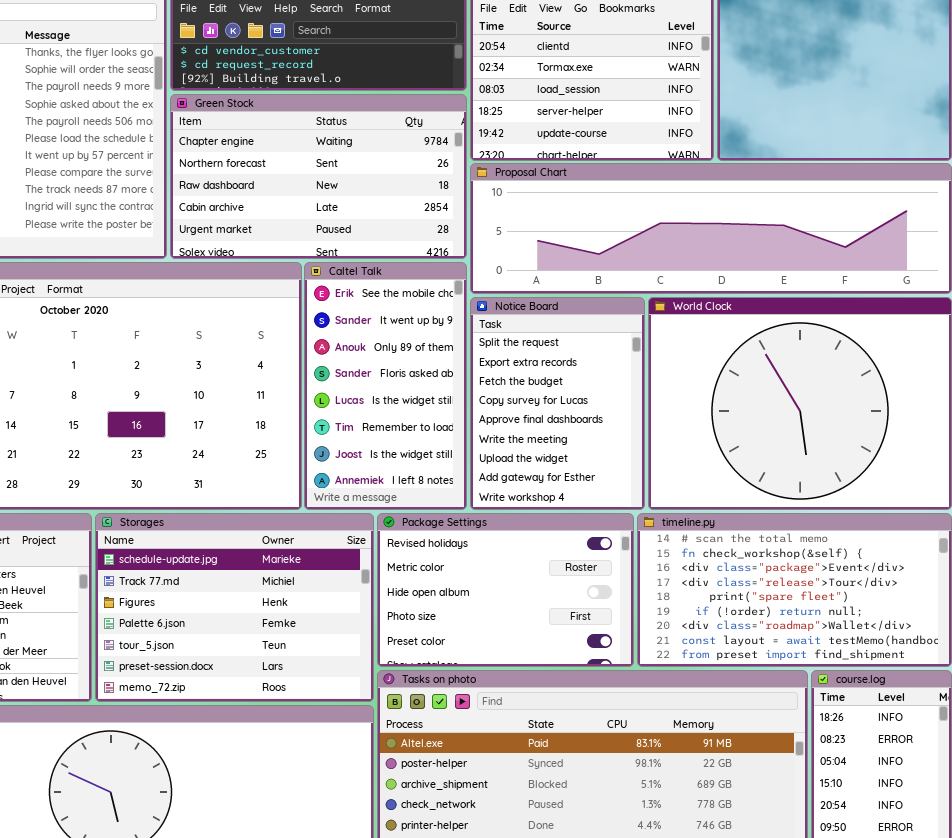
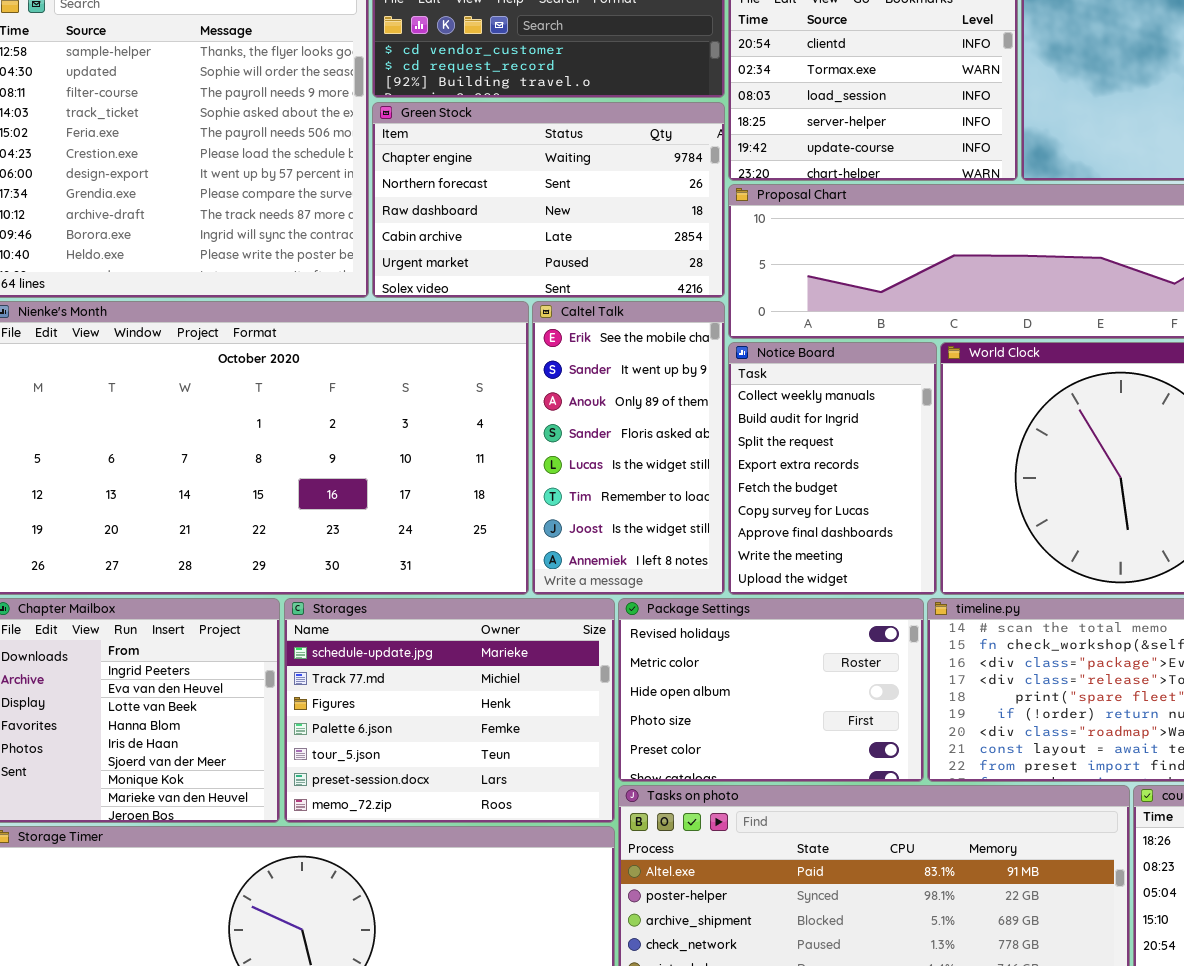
Notice Board: [470,297,645,510] -> [728,342,937,595], scrolled up 2 rows

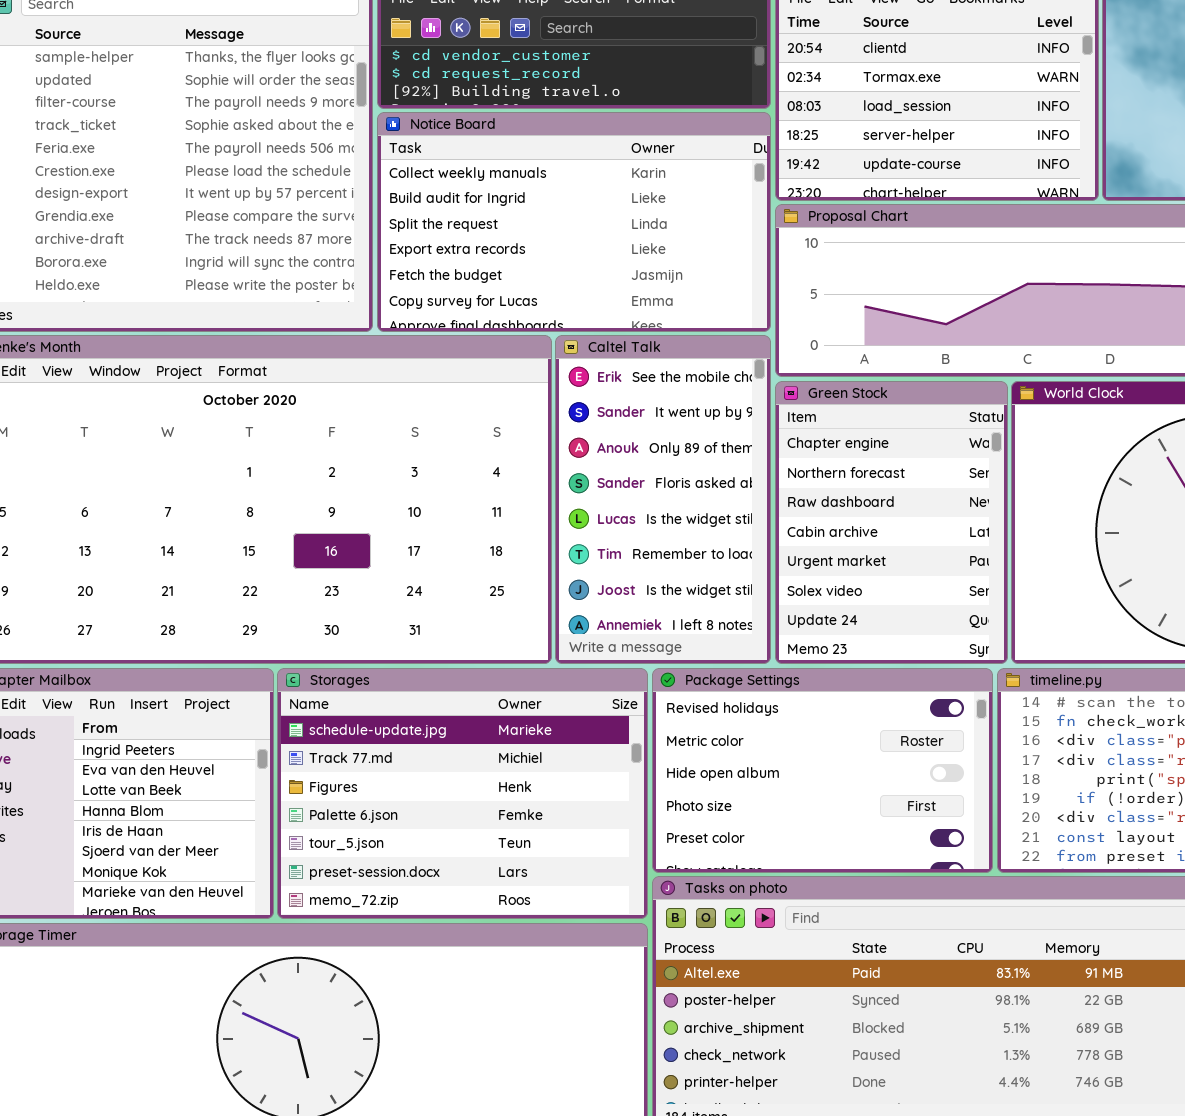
Green Stock: [372,102,725,298] -> [775,381,1008,664], moved, resized
Notice Board: [728,342,937,595] -> [377,112,771,332], moved, resized

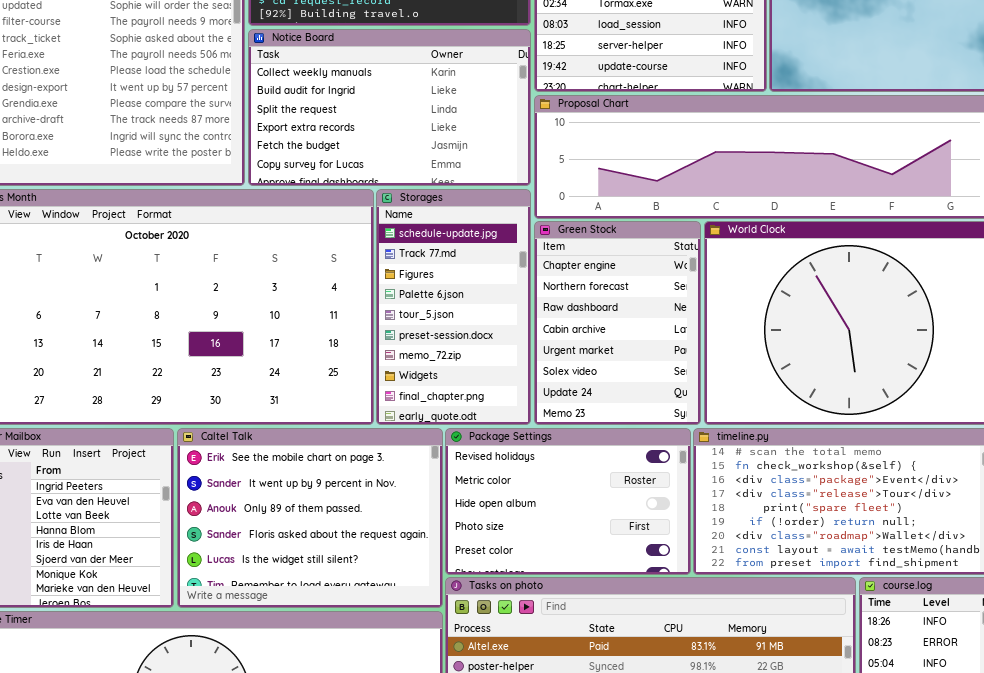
Caltel Talk: [555,335,771,664] -> [177,428,443,608], moved, resized
Storages: [277,668,648,919] -> [376,189,531,425], moved, resized

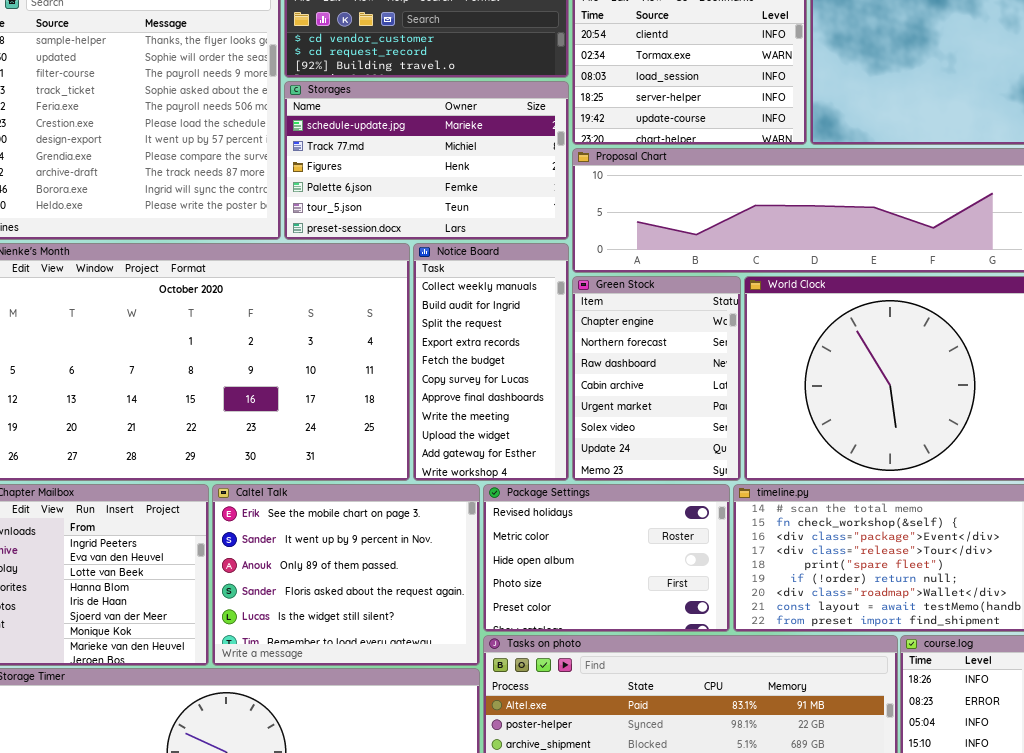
Notice Board: [248,29,531,186] -> [413,243,569,481], moved, resized
Storages: [376,189,531,425] -> [284,81,569,240], moved, resized

